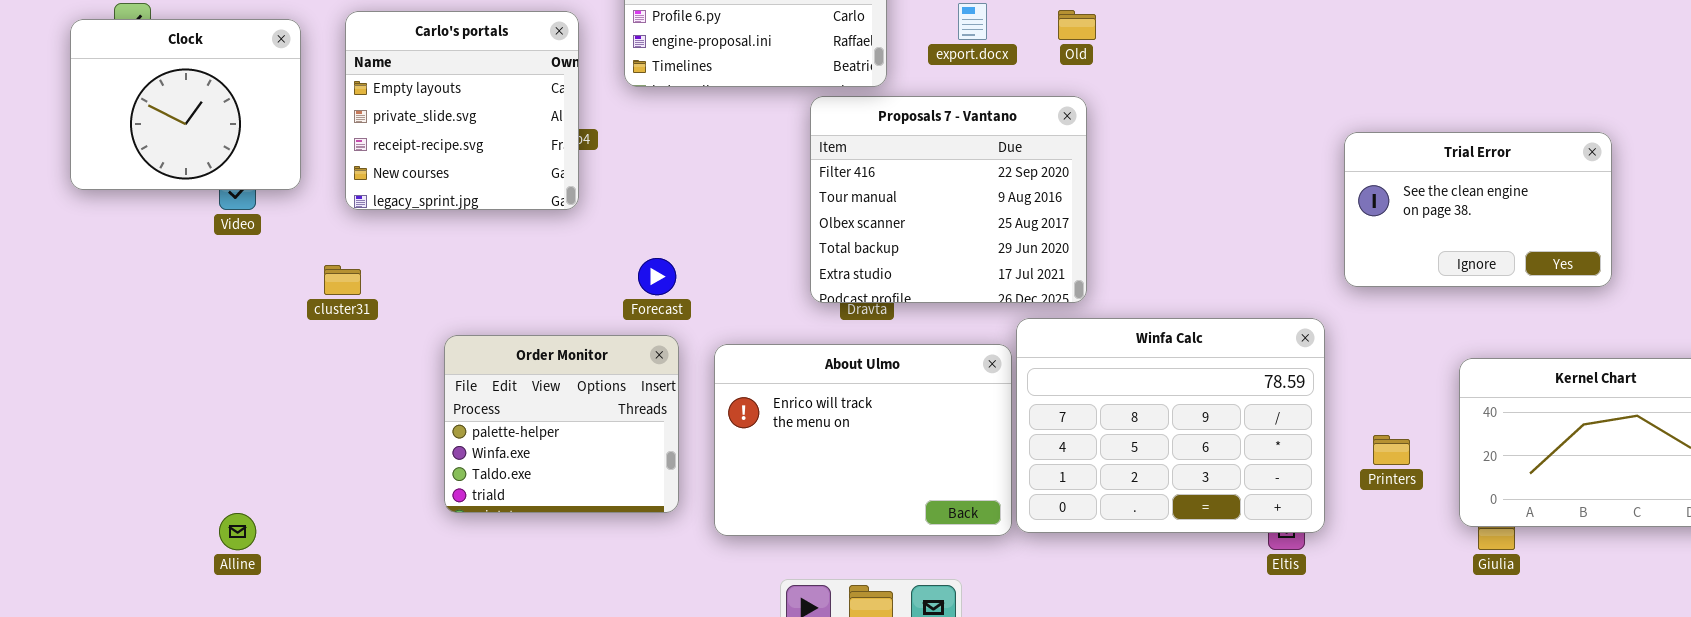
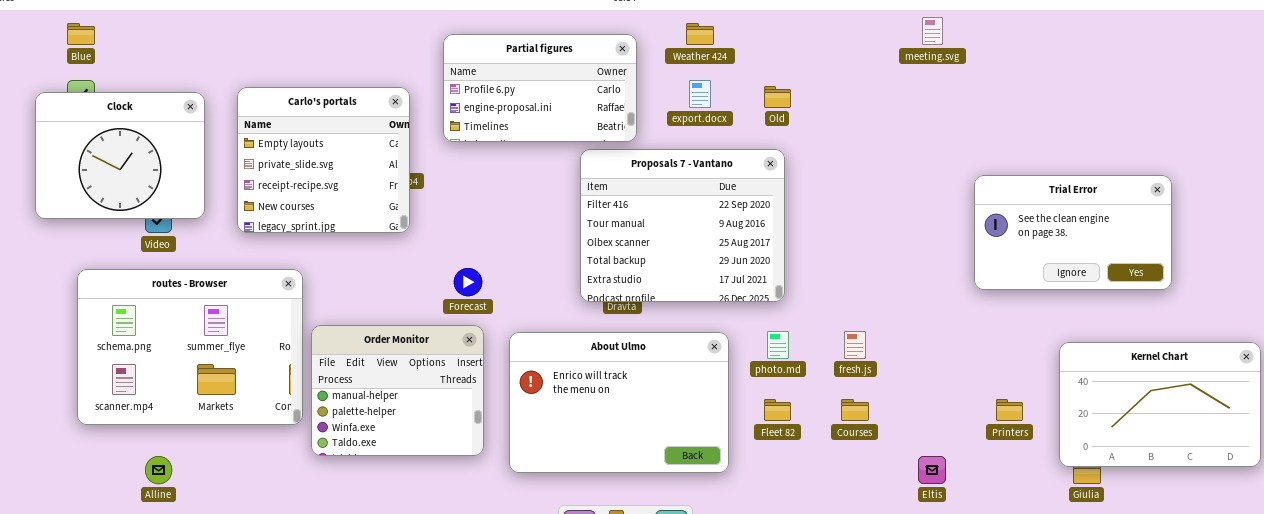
routes - Browser: none -> [77,269,303,425], opened
Winfa Calc: [1016,318,1325,533] -> none, closed
Order Monitor: [444,335,679,513] -> [311,325,484,456], scrolled up 1 row

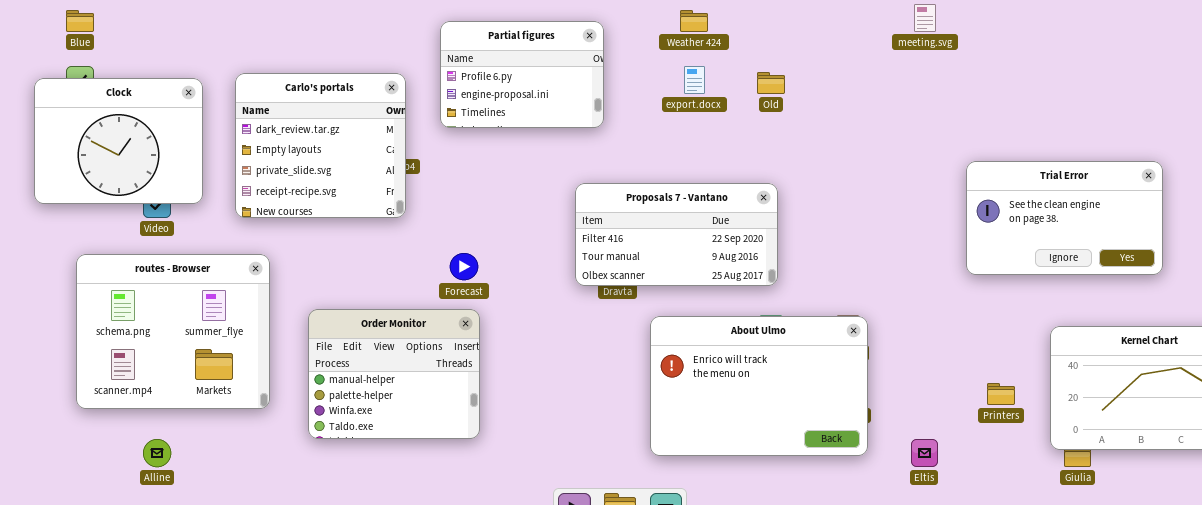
Partial figures: [443,34,637,142] -> [440,21,604,128], resized
Carlo's portals: [237,87,410,233] -> [235,73,406,218], scrolled up 1 row
Proposals 7 - Vantano: [580,149,785,302] -> [575,183,778,286], resized
routes - Browser: [77,269,303,425] -> [76,254,270,409], resized
About Ulmo: [509,332,729,473] -> [650,316,868,456], moved

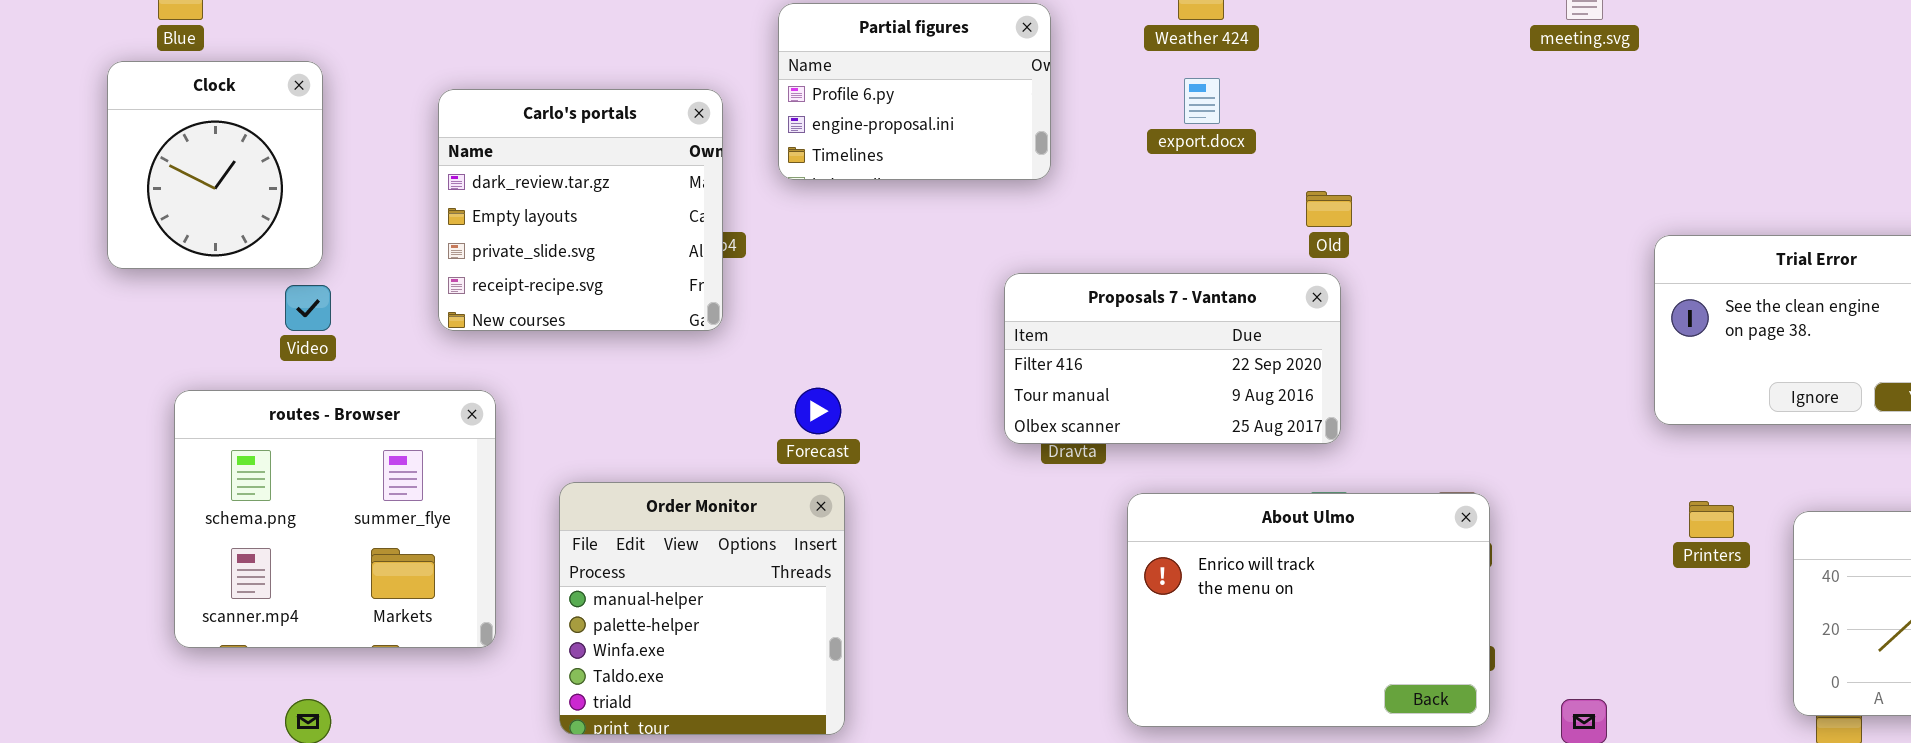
Old: [757,72,785,94] -> [1306,191,1352,227], moved
Clock: [34,78,203,204] -> [107,61,323,269], moved, resized
Order Monitor: [308,309,480,439] -> [559,482,845,735], resized
Printers: [987,383,1015,405] -> [1689,501,1734,538], moved

